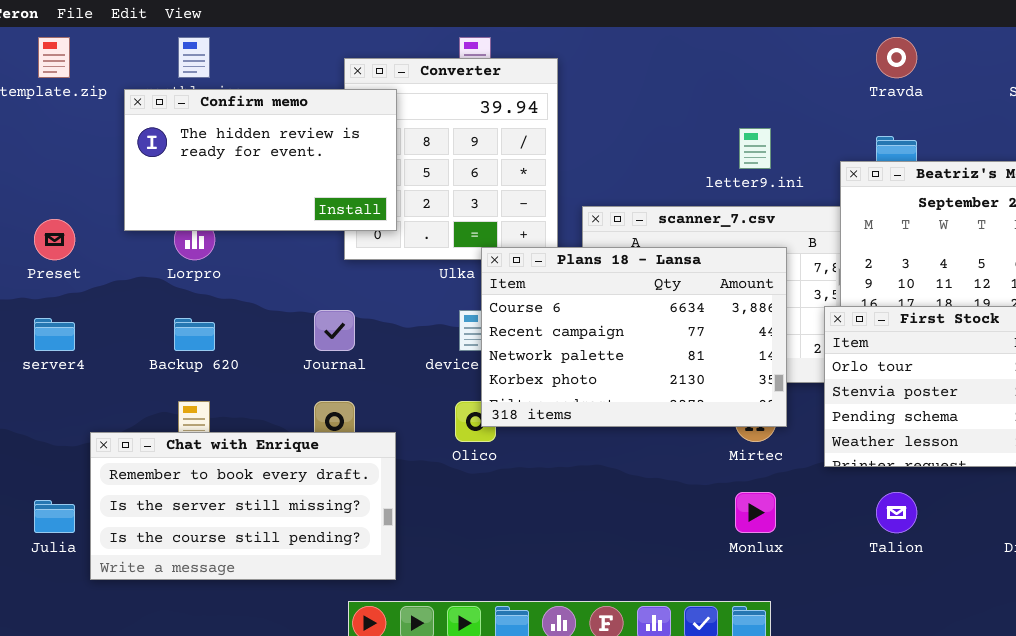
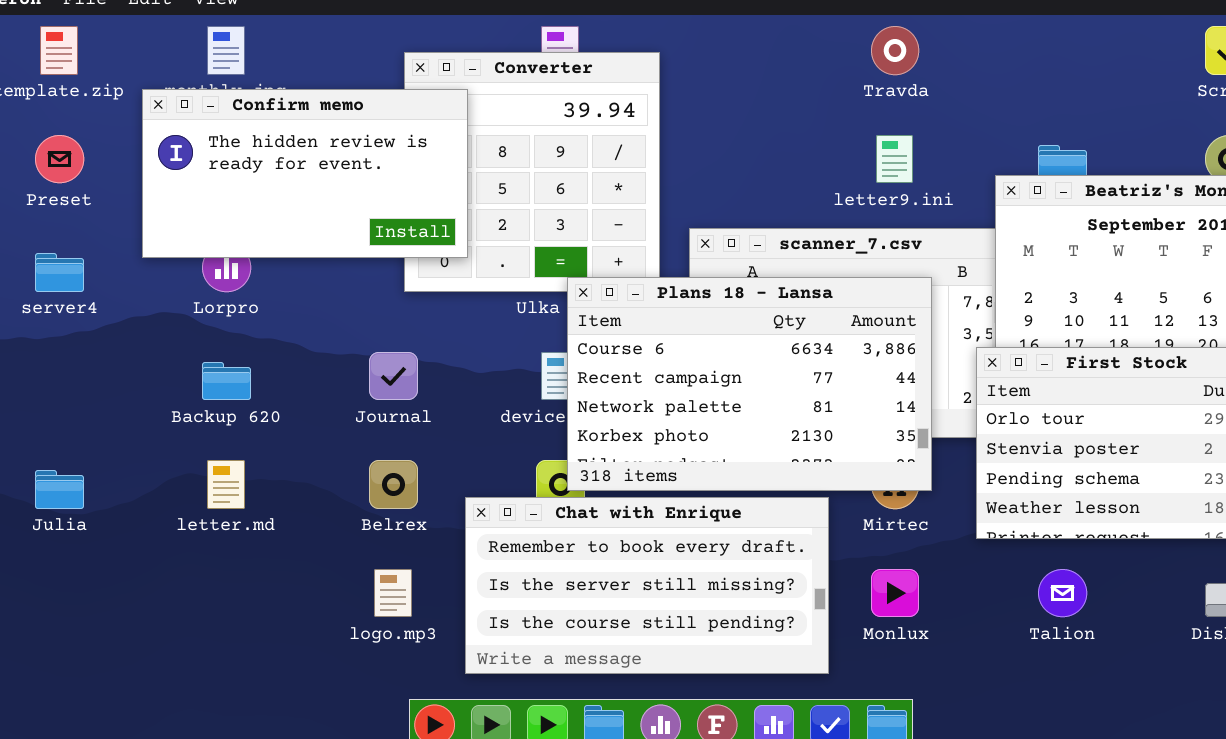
Travda: [876,37,917,78] -> [871,26,919,75], moved
Preset: [34,219,75,260] -> [35,135,84,183], moved
server4: [34,318,75,351] -> [35,253,84,292], moved
Chat with Enrique: [90,432,396,580] -> [465,497,829,674], moved
Julia: [34,500,75,533] -> [35,470,84,509], moved

